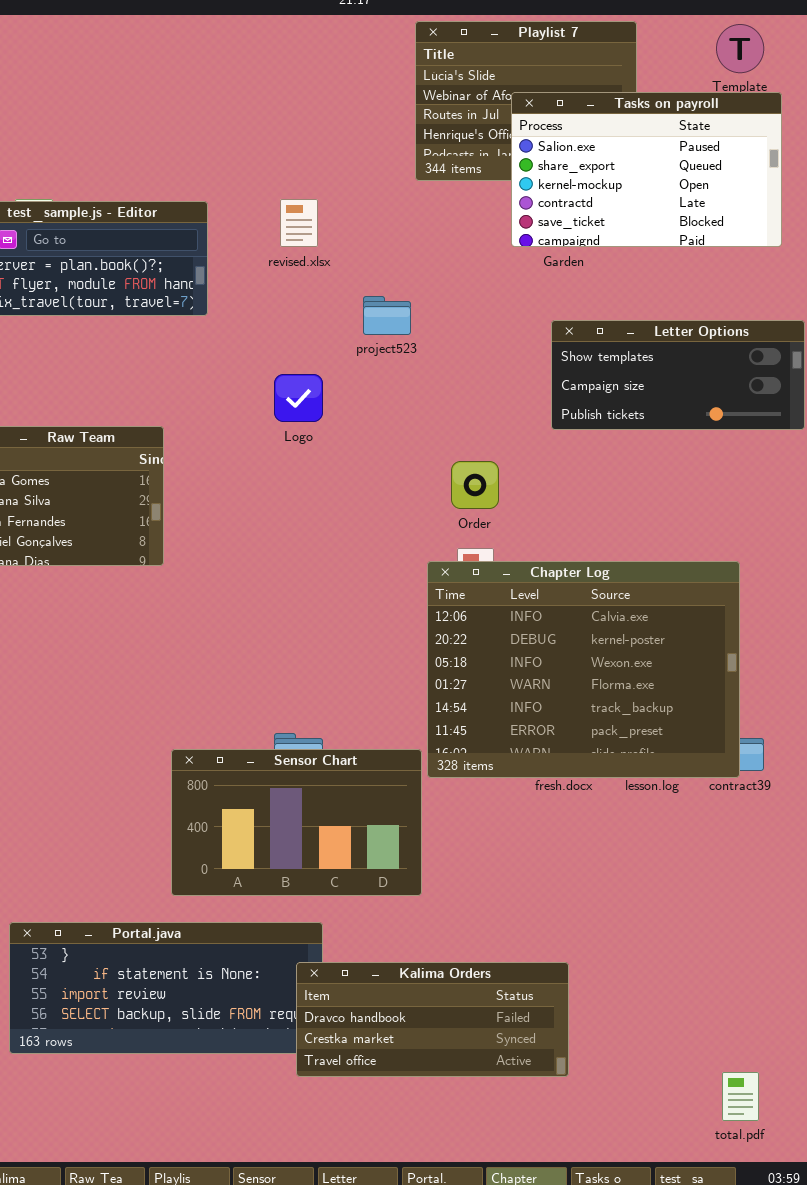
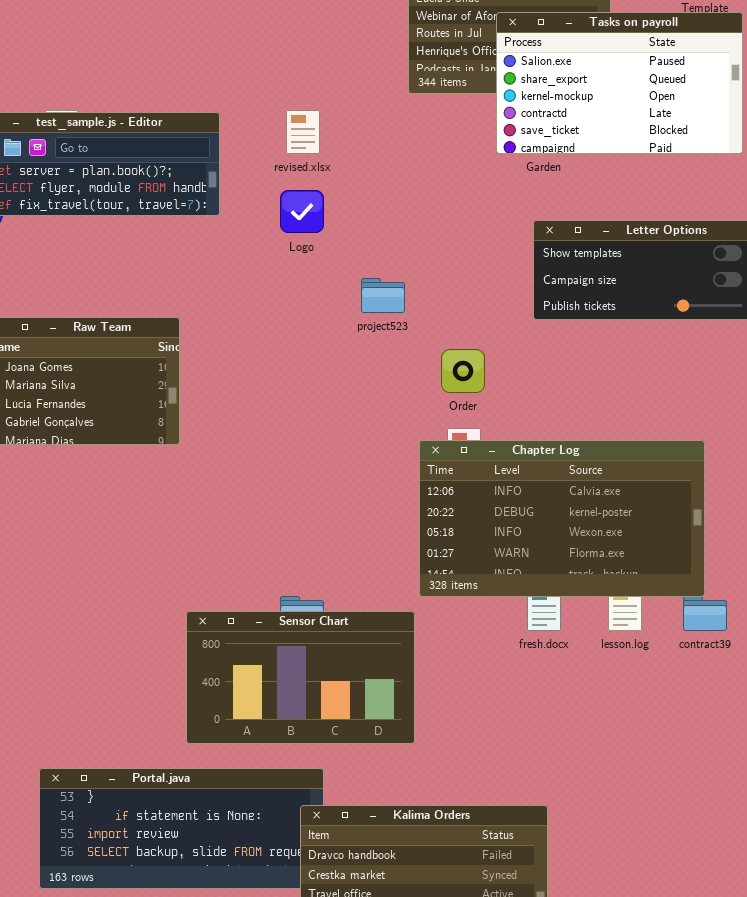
project523: [363,296,411,335] -> [361,278,405,313], moved
Logo: [274,374,323,422] -> [280,190,324,233], moved
Chapter Log: [427,561,740,778] -> [419,440,705,597], resized

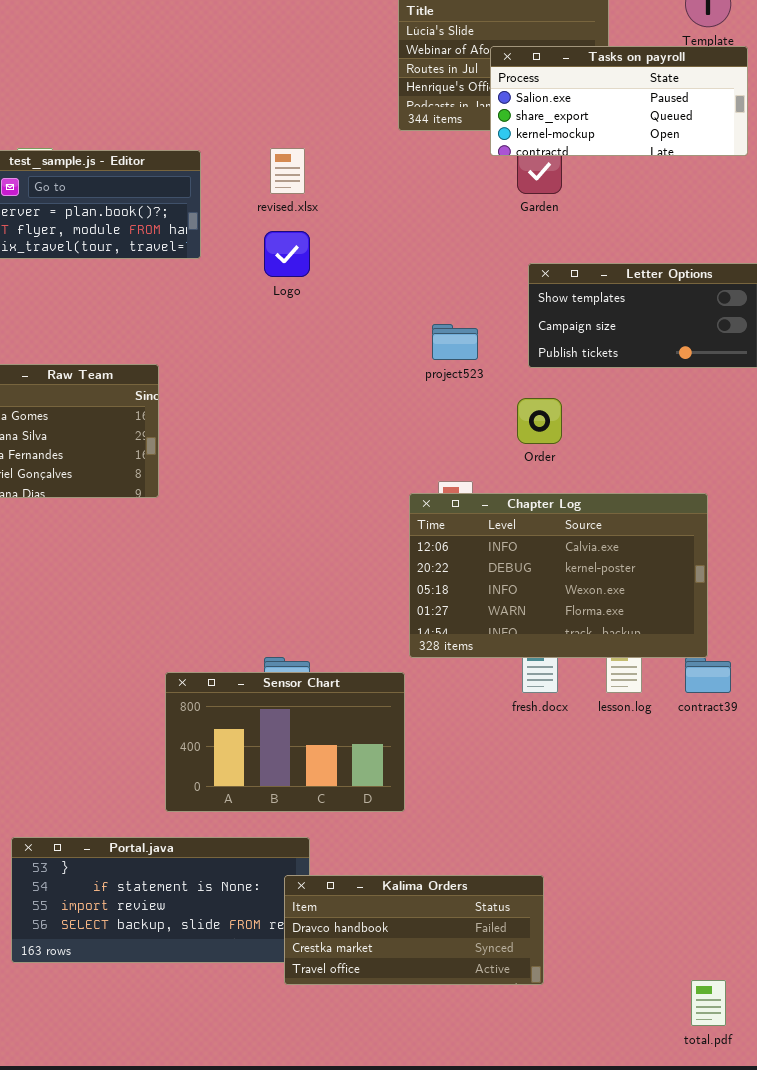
Tasks on payroll: [496,12,743,154] -> [490,46,748,156], resized
project523: [361,278,405,313] -> [432,324,478,360], moved
Order: [441,349,485,393] -> [517,398,562,444], moved

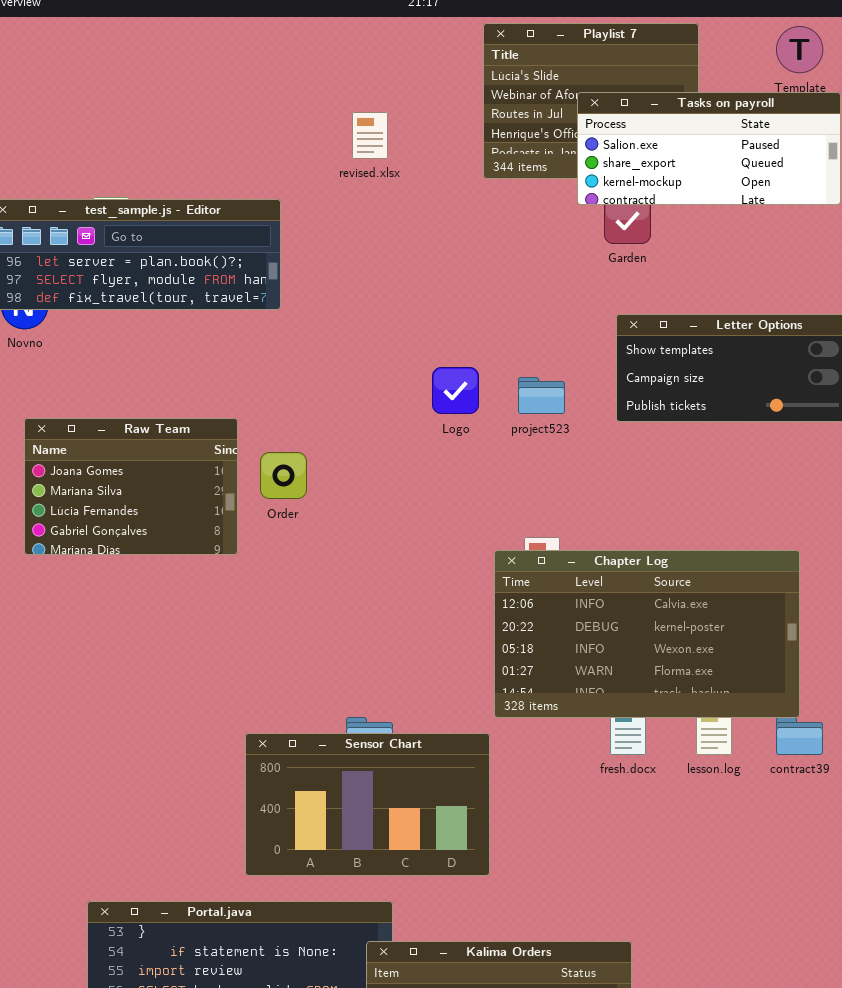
revised.xlsx: [270,148,305,194] -> [352,112,388,159], moved
Logo: [264,231,310,277] -> [432,367,479,414], moved
Order: [517,398,562,444] -> [260,452,307,499], moved

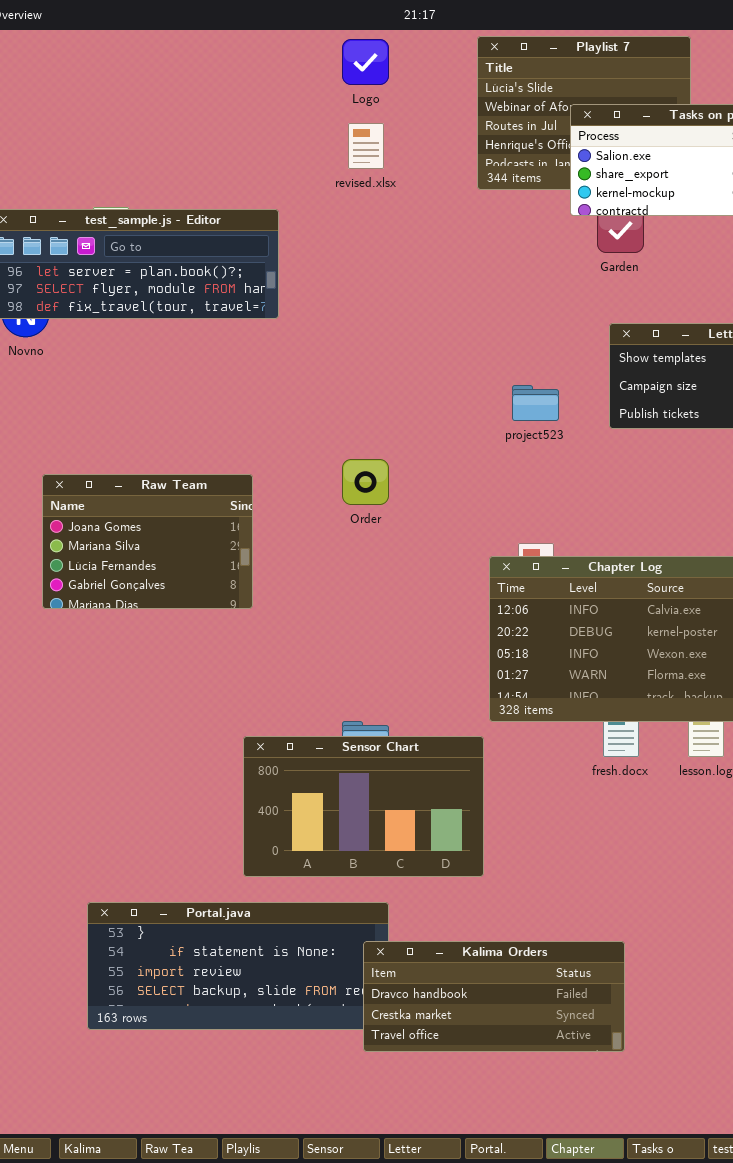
Logo: [432,367,479,414] -> [342,39,389,85], moved
Raw Team: [24,418,238,555] -> [42,474,253,609], moved
Order: [260,452,307,499] -> [342,459,389,505], moved

